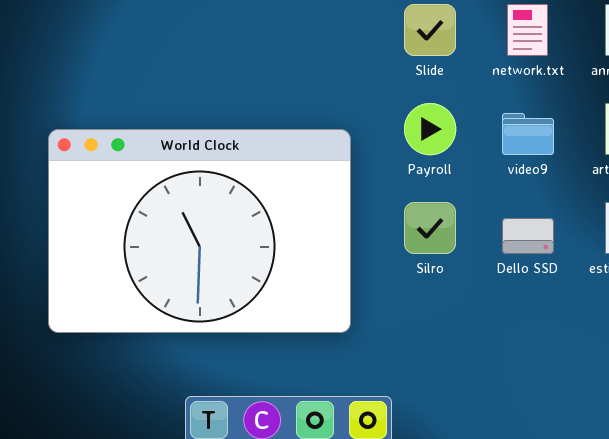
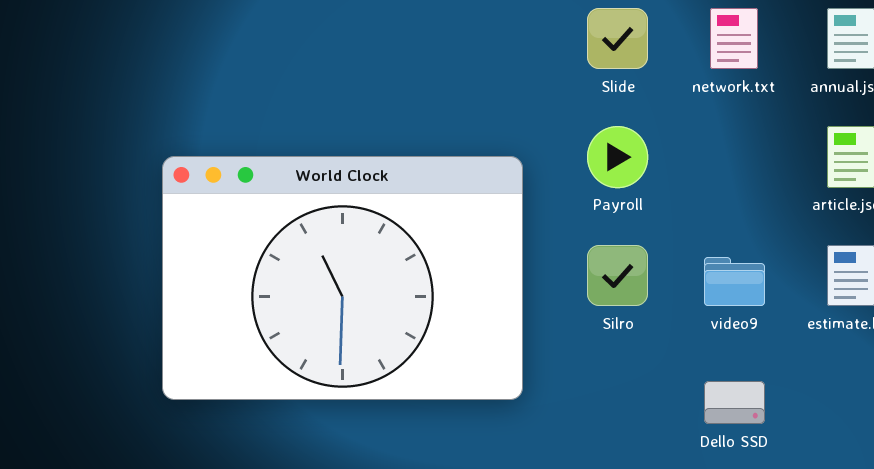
video9: [502,113,554,155] -> [704,257,765,306], moved
Dello SSD: [502,218,554,254] -> [704,381,765,424], moved

